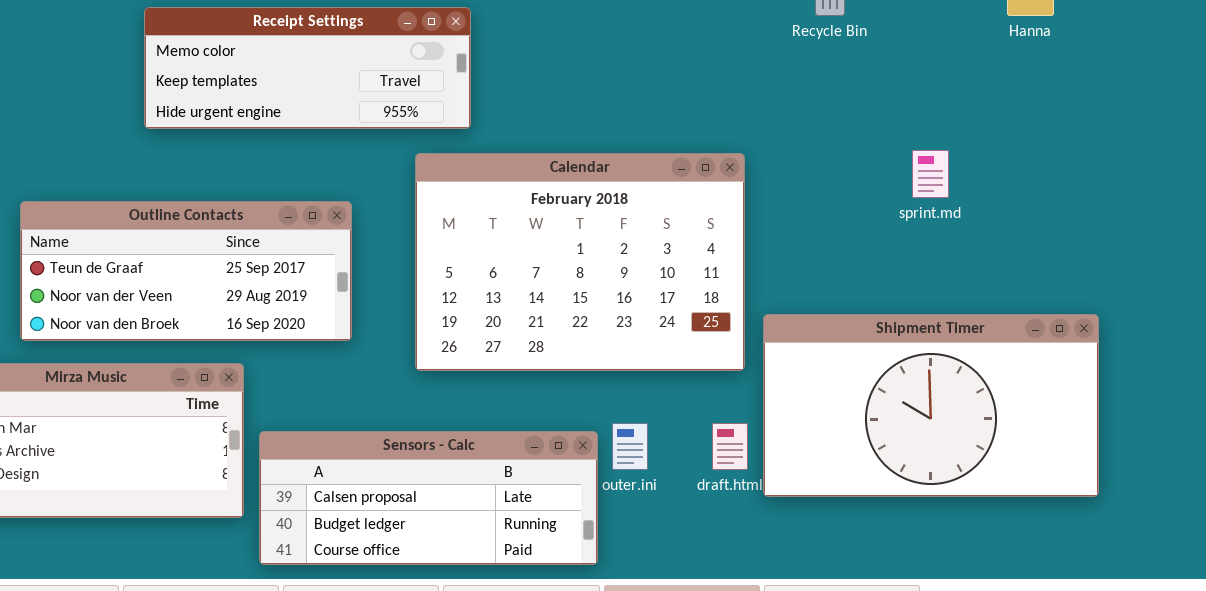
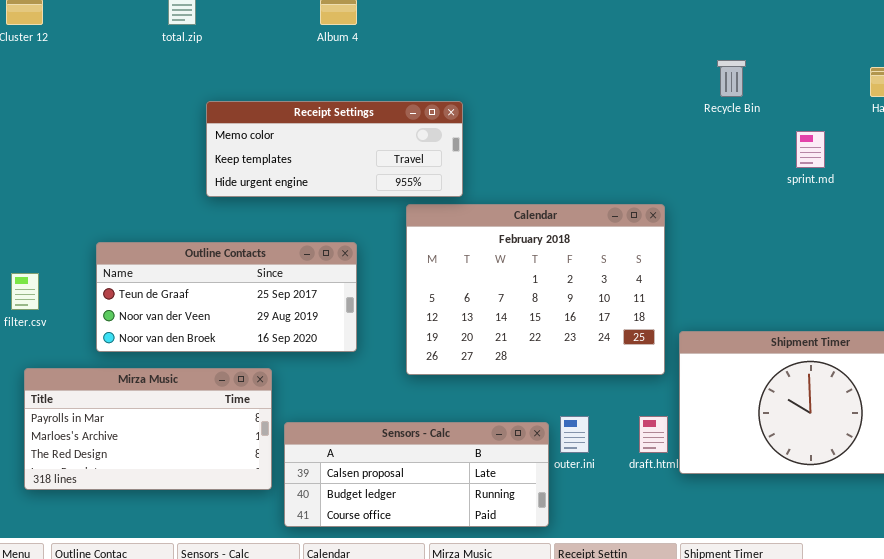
Receipt Settings: [144,7,471,129] -> [206,101,463,197], moved
sprint.md: [912,150,949,198] -> [796,131,825,168], moved

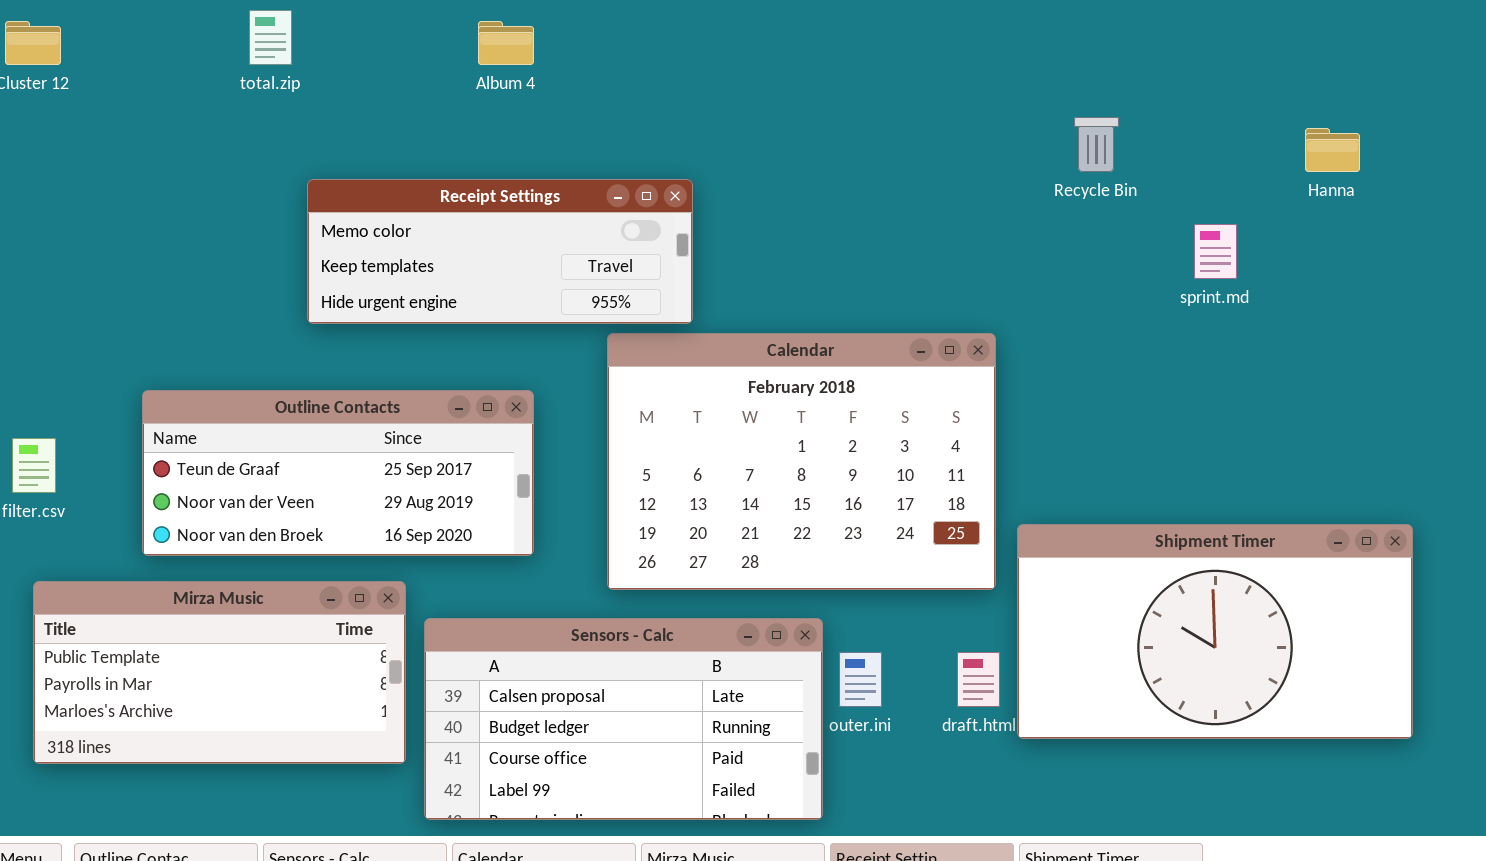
Mirza Music: [24,368,272,490] -> [33,581,406,764], scrolled up 1 row
Sensors - Calc: [284,422,549,527] -> [424,618,823,820], resized

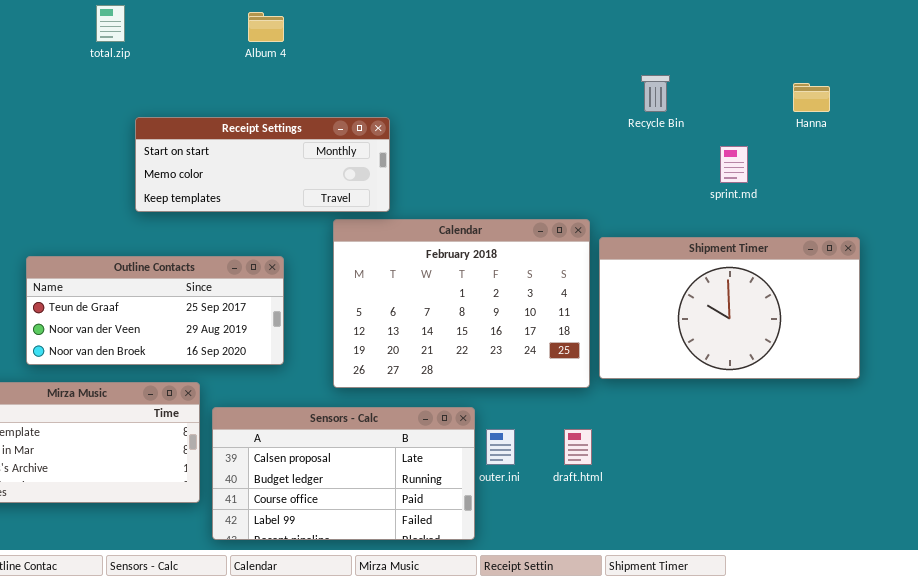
Receipt Settings: [307,179,693,324] -> [135,117,390,212], scrolled up 1 row
Shipment Timer: [1017,524,1413,739] -> [599,237,860,379], moved

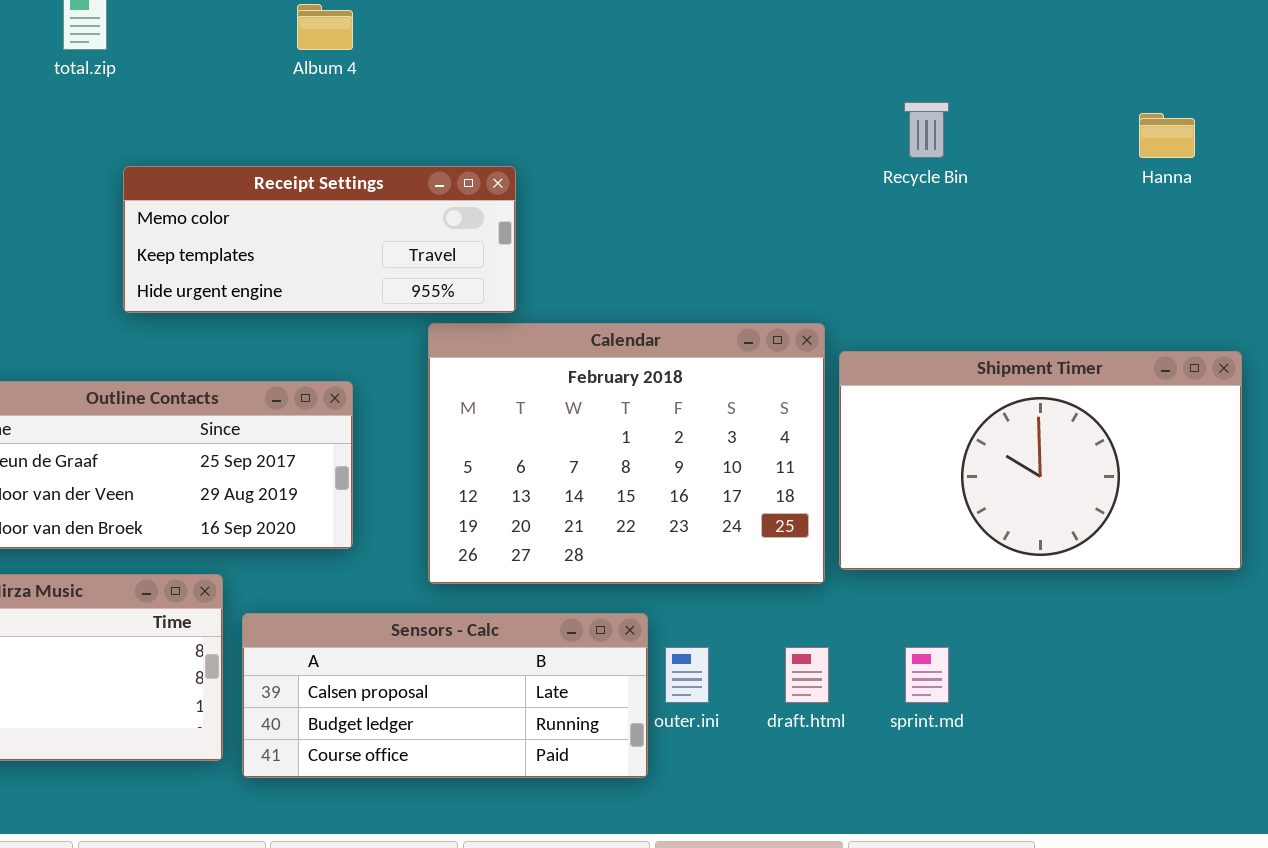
Receipt Settings: [135,117,390,212] -> [123,166,516,313], scrolled down 1 row
sprint.md: [720,146,748,183] -> [905,647,949,703], moved
Sensors - Calc: [212,407,475,540] -> [242,613,648,778], resized

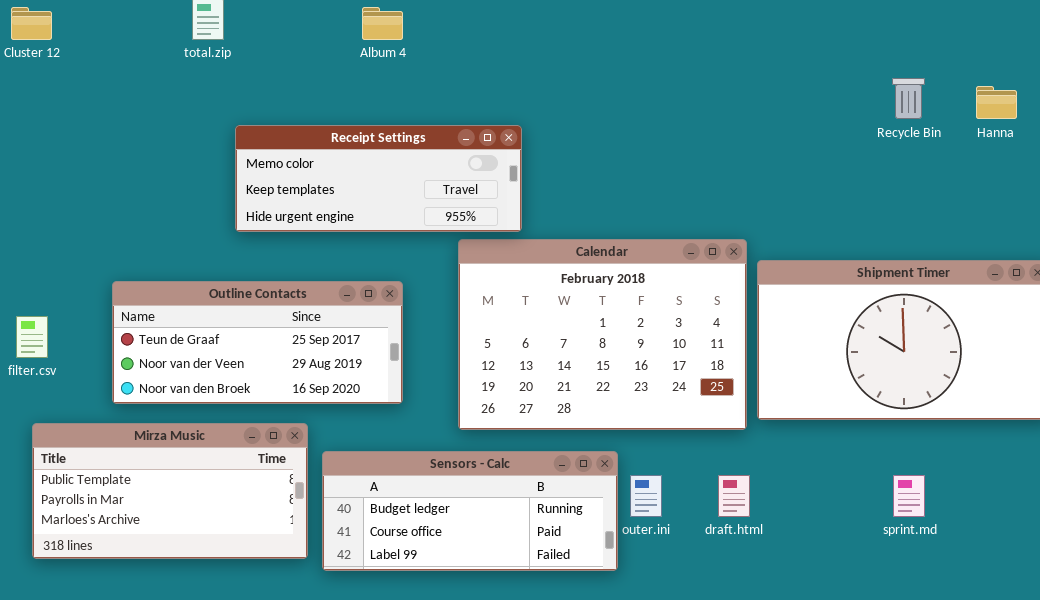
Recycle Bin: [904,102,949,158] -> [892,78,925,119], moved
Sensors - Calc: [242,613,648,778] -> [322,451,618,571], scrolled down 1 row
sprint.md: [905,647,949,703] -> [893,475,925,517], moved

